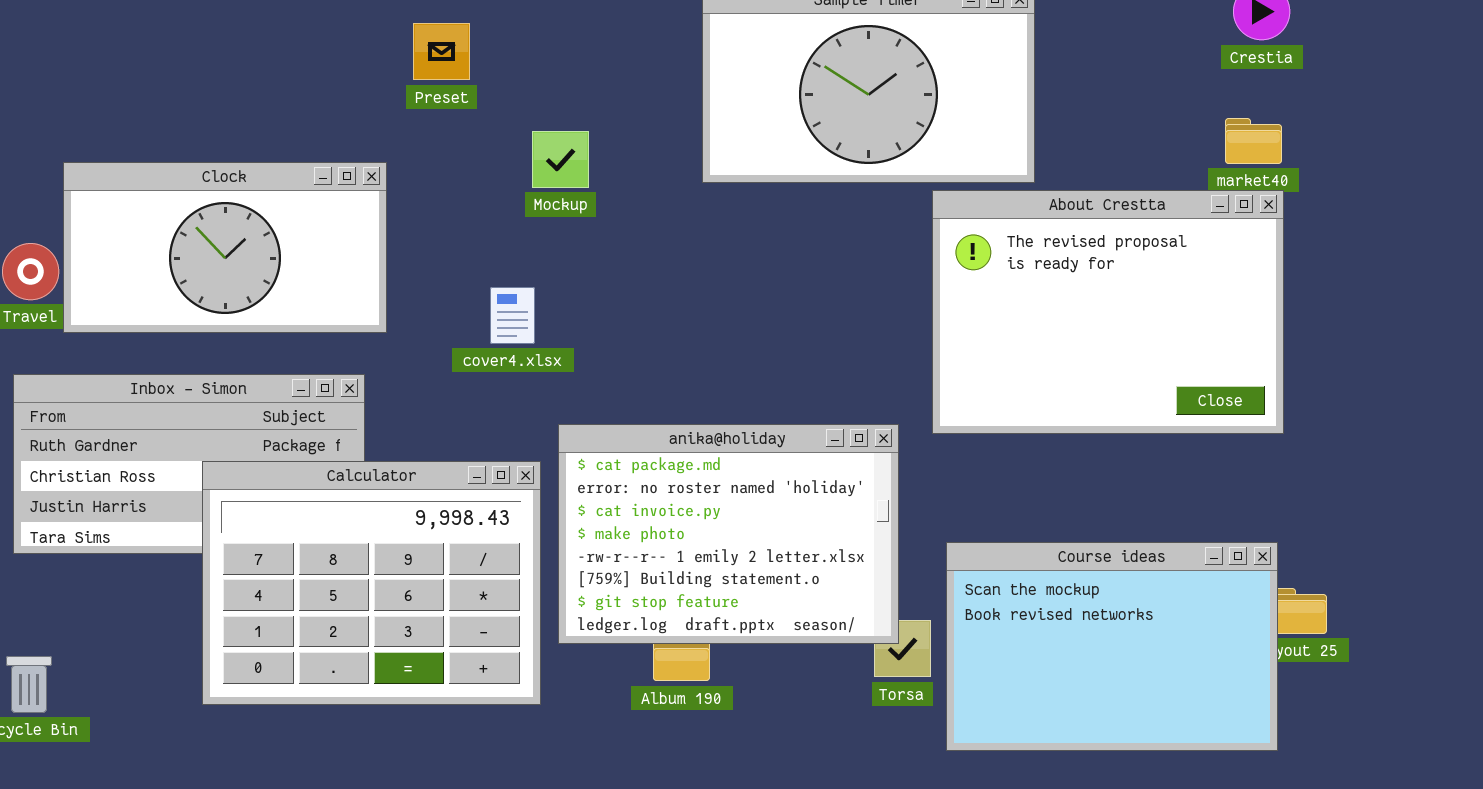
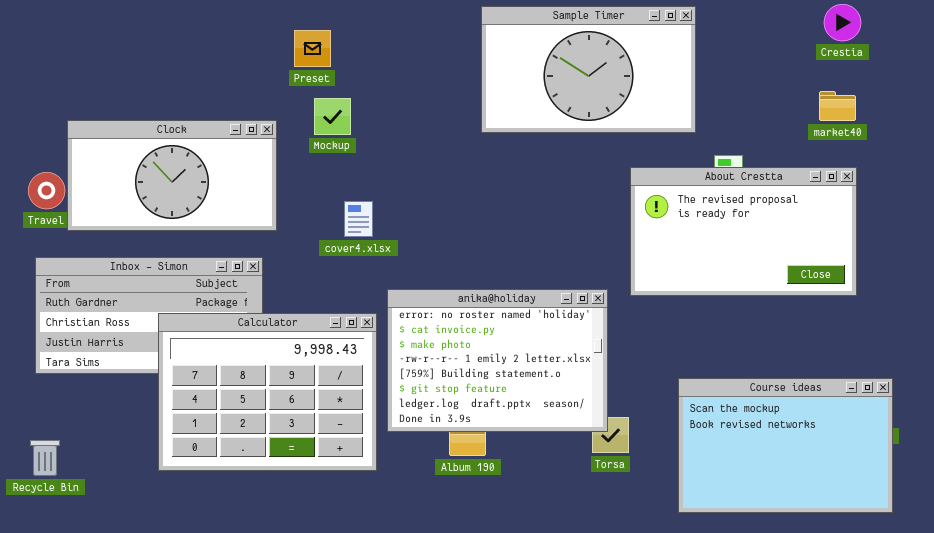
Mockup: [532,131,589,188] -> [314,98,351,135], moved
About Crestta: [932,190,1284,434] -> [630,167,857,296], resized
anika@holiday: [558,424,899,644] -> [387,289,608,432], scrolled down 1 row
Course ideas: [946,542,1278,751] -> [678,378,893,513], moved

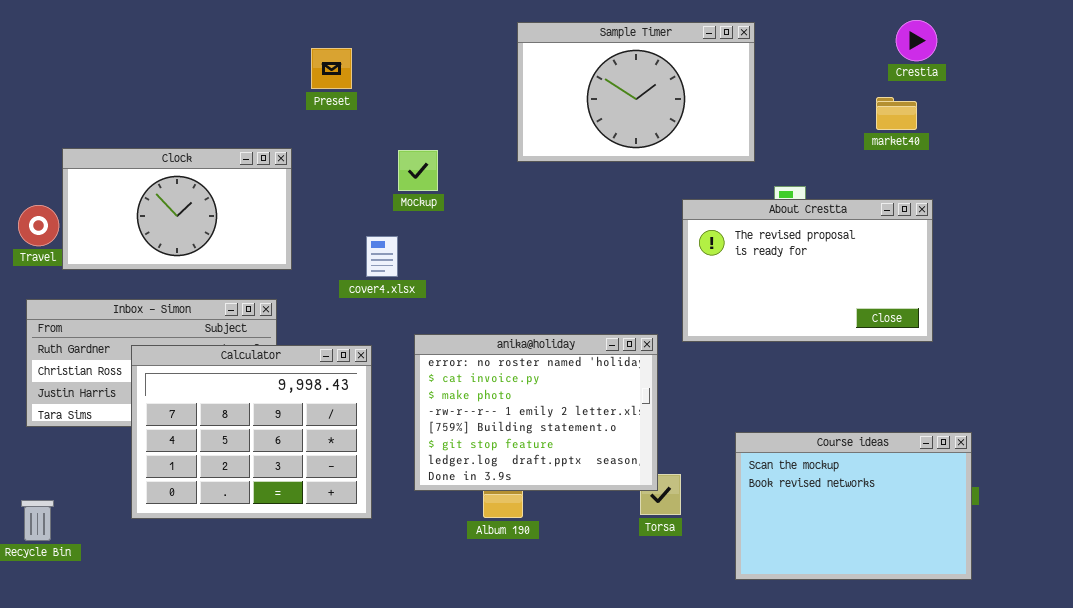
market40: [819,91,856,121] -> [876,97,917,130], moved
Mockup: [314,98,351,135] -> [398,150,438,191], moved
Calculator: [158,313,377,471] -> [131,345,372,519], moved

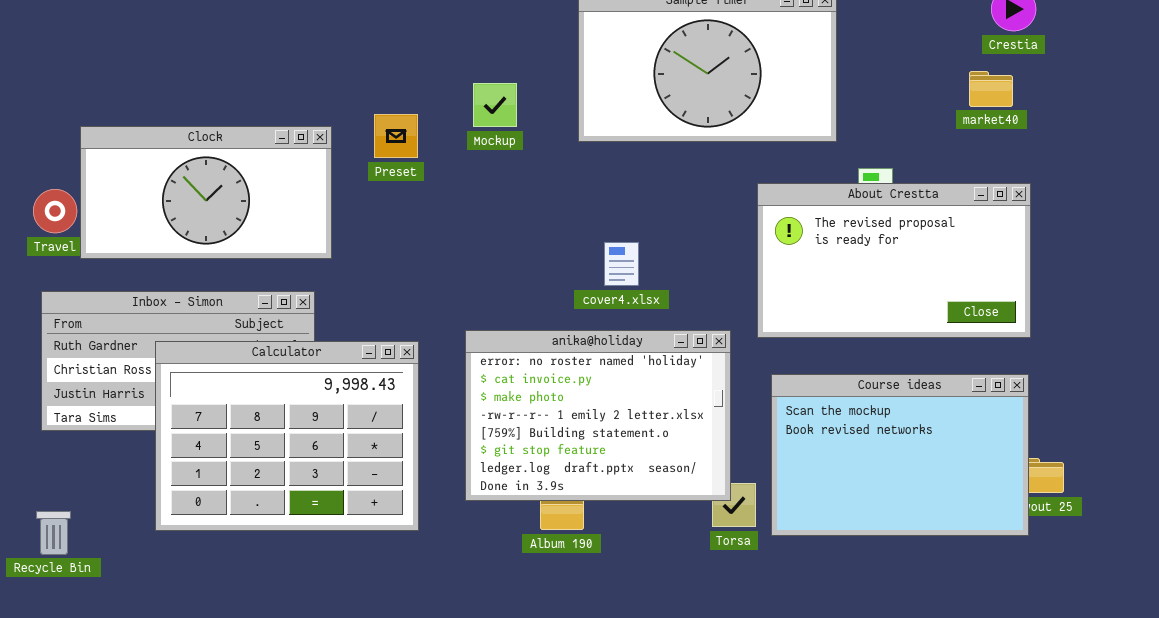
Preset: [311,48,352,89] -> [374,114,418,158], moved
Mockup: [398,150,438,191] -> [473,83,517,127], moved
cover4.xlsx: [366,236,398,277] -> [604,242,639,286], moved
Course ideas: [735,432,972,580] -> [771,374,1029,536], moved

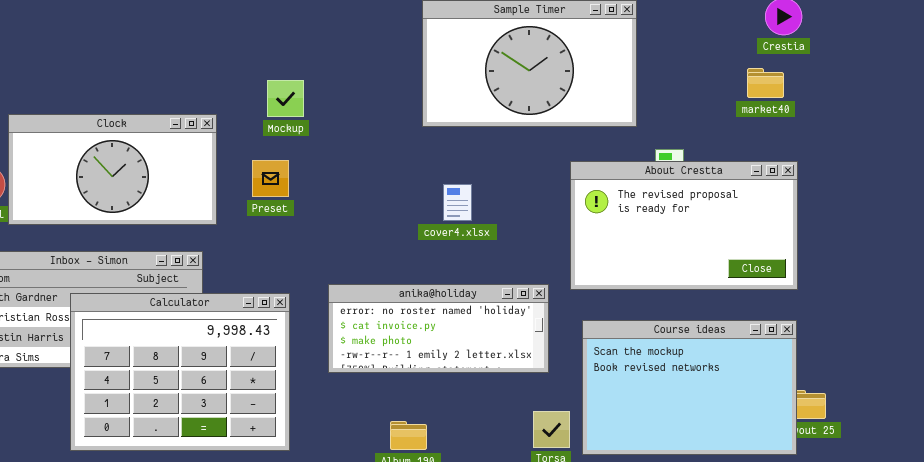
Mockup: [473,83,517,127] -> [267,80,304,117], moved
Preset: [374,114,418,158] -> [252,160,289,197], moved
cover4.xlsx: [604,242,639,286] -> [443,184,472,221], moved
anika@holiday: [465,330,731,501] -> [328,284,549,373], resized

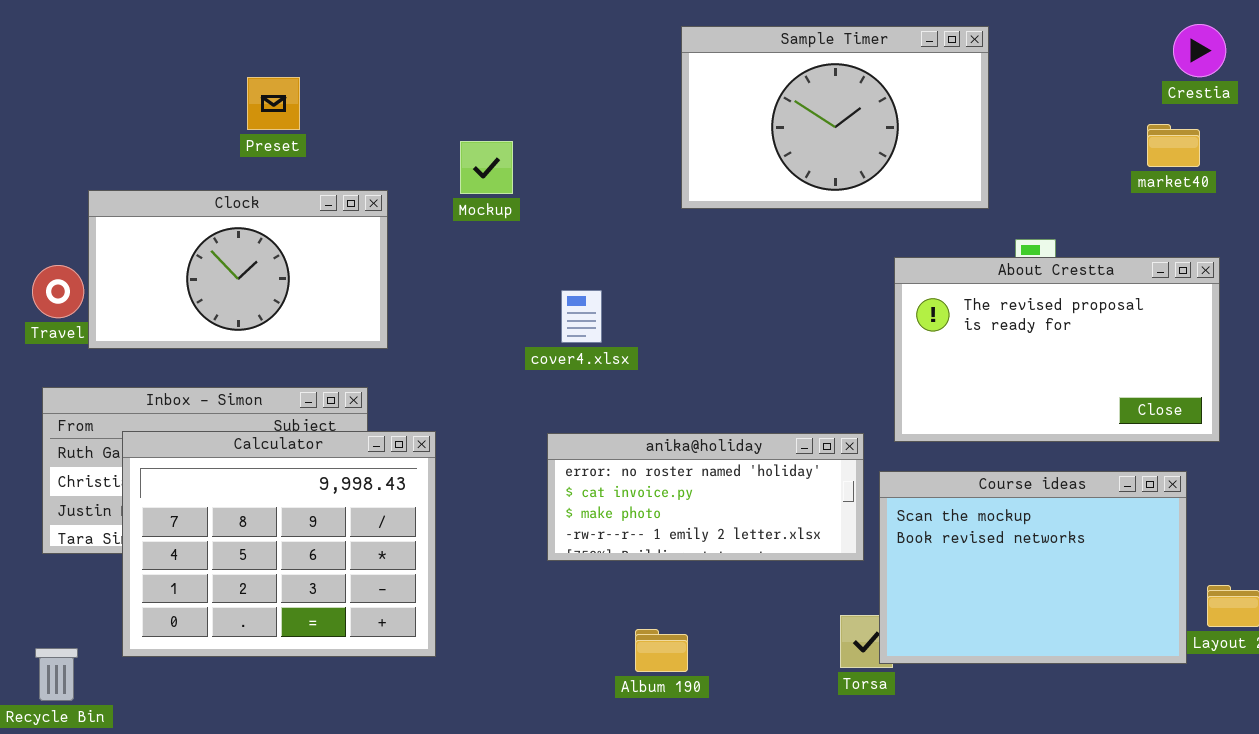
Preset: [252,160,289,197] -> [247,77,300,130], moved
cover4.xlsx: [443,184,472,221] -> [561,290,602,343], moved
Calculator: [70,293,290,451] -> [122,431,436,657], moved
Course ideas: [582,320,797,455] -> [879,471,1187,664], moved

